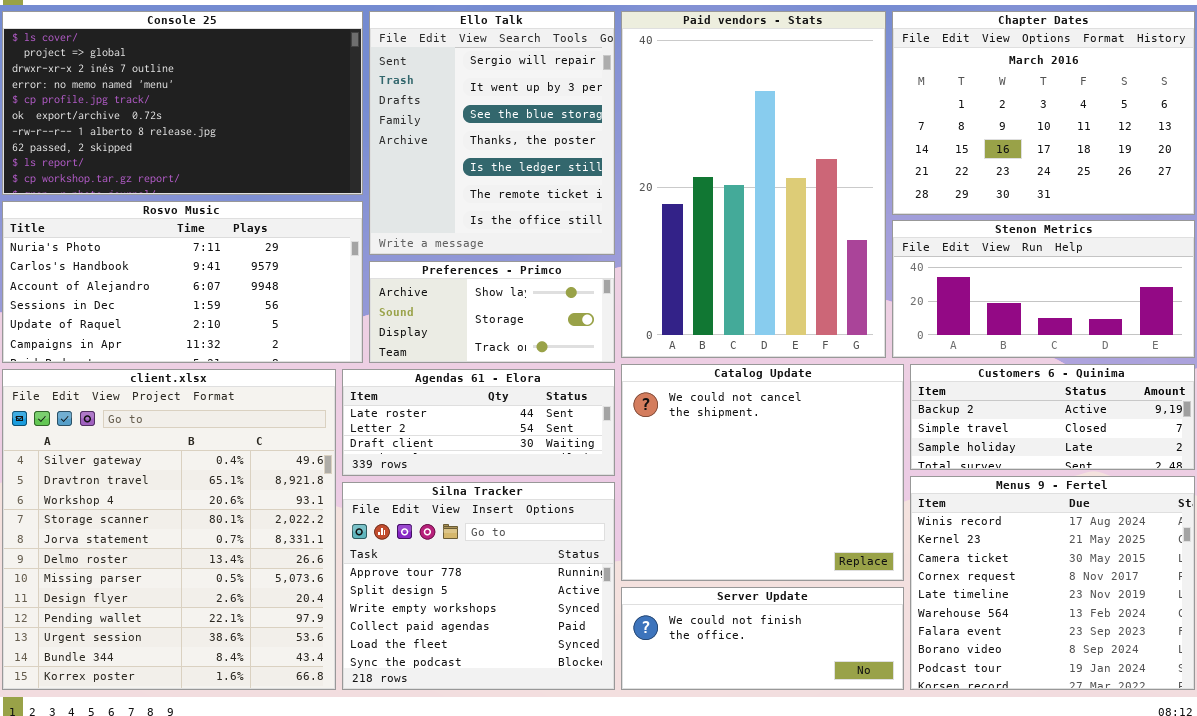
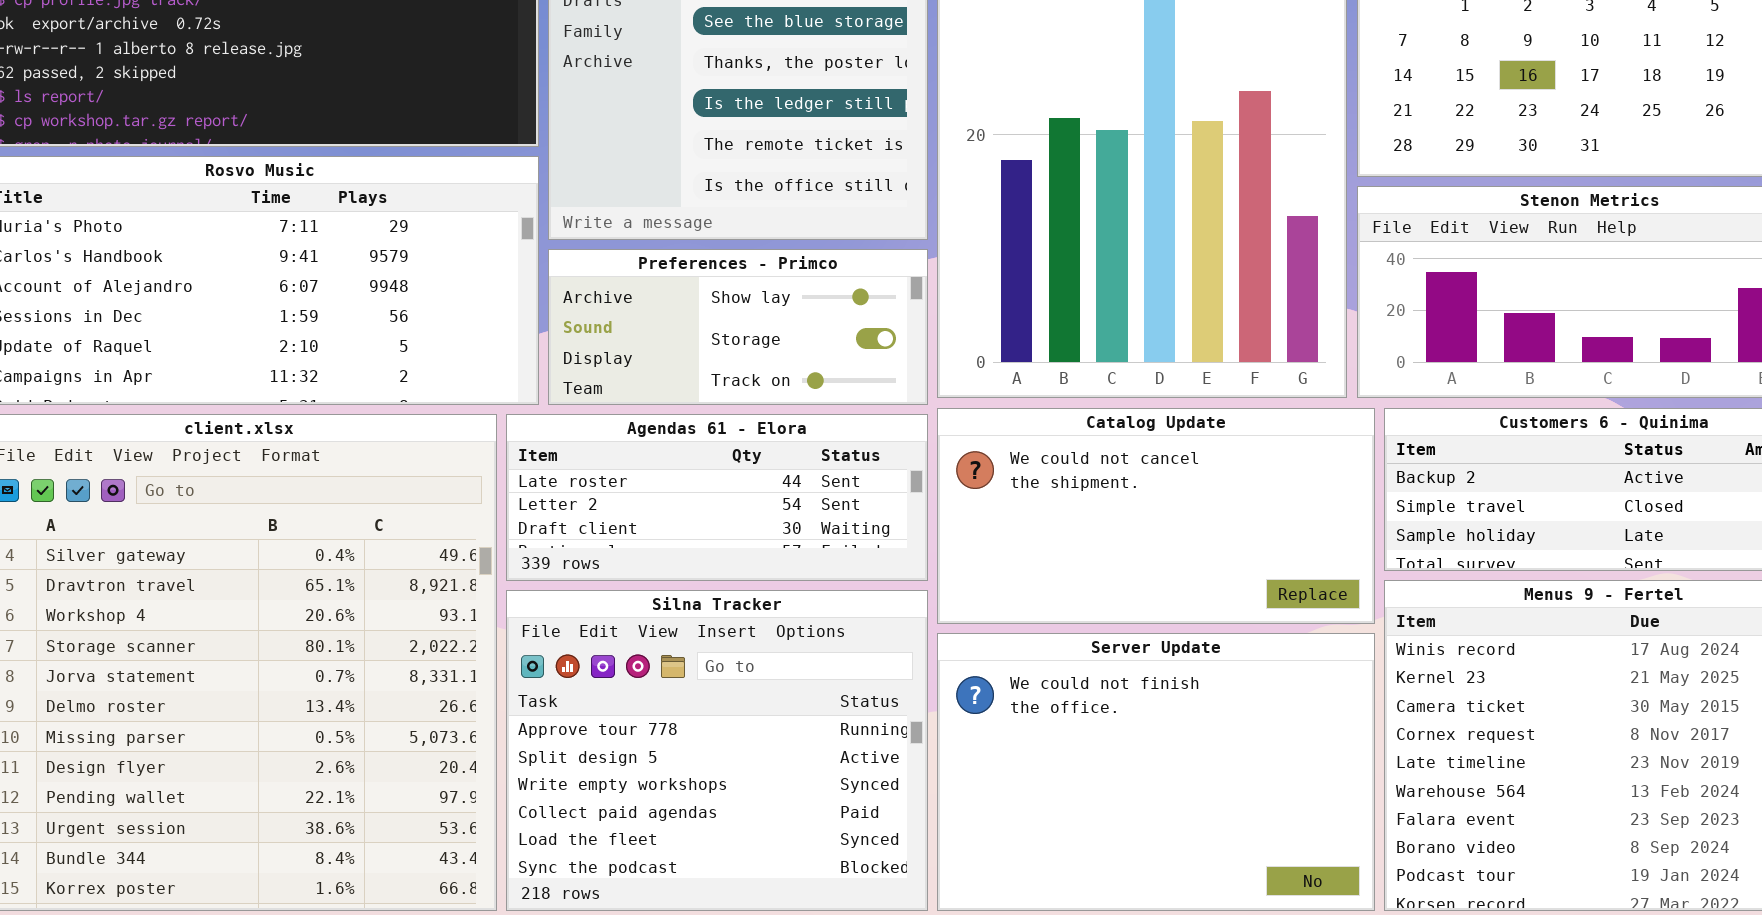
Catalog Update: [621,364,904,581] -> [937,408,1375,624], resized
Server Update: [621,587,904,690] -> [937,633,1375,911], resized

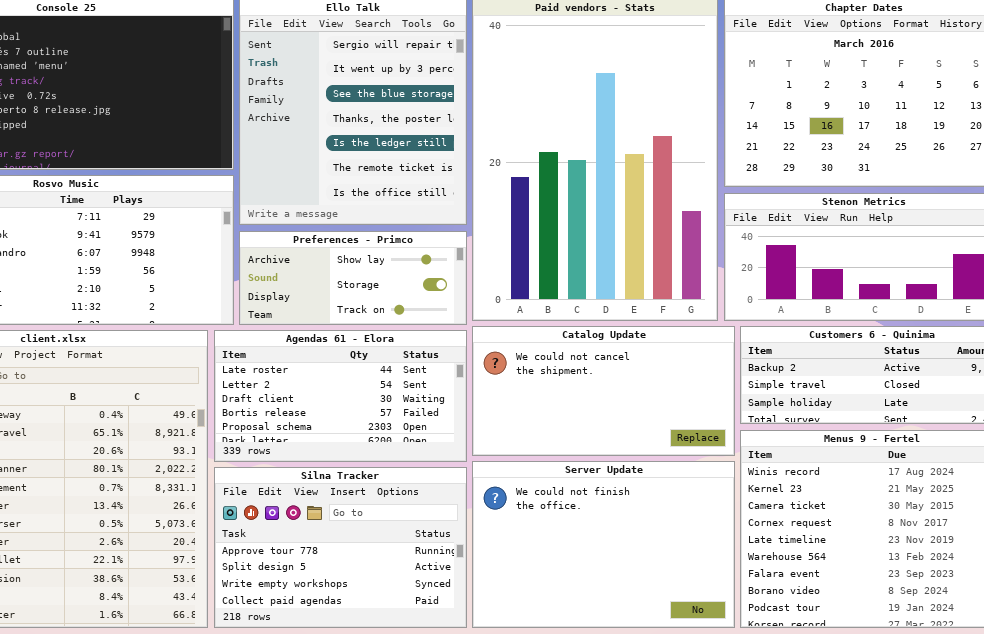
Agendas 61 - Elora: [506,414,928,581] -> [214,330,467,462], resized
Silna Tracker: [506,590,928,911] -> [214,467,467,628], resized

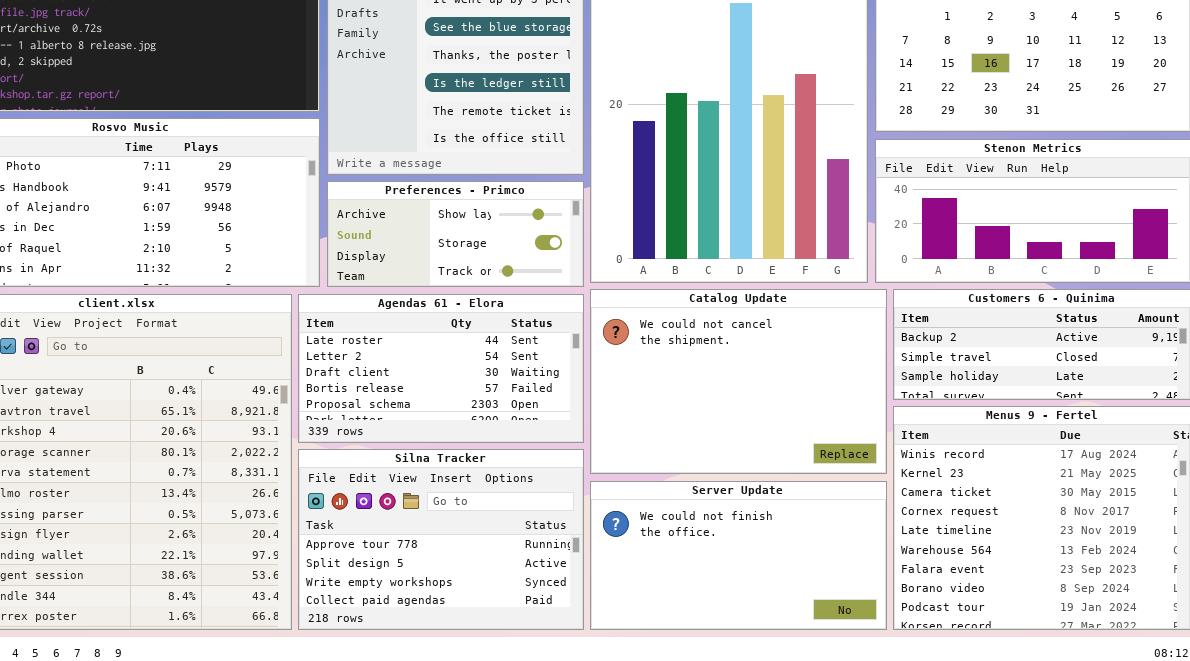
Catalog Update: [472,326,735,456] -> [590,289,887,474], resized
Server Update: [472,461,735,628] -> [590,481,887,630], resized

